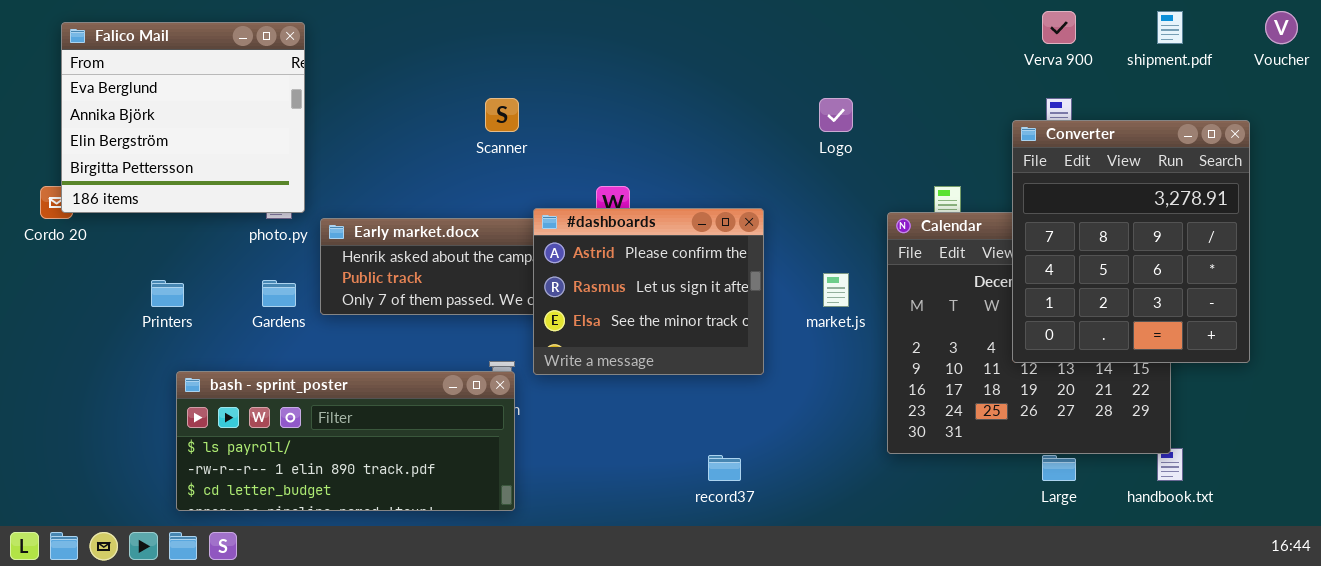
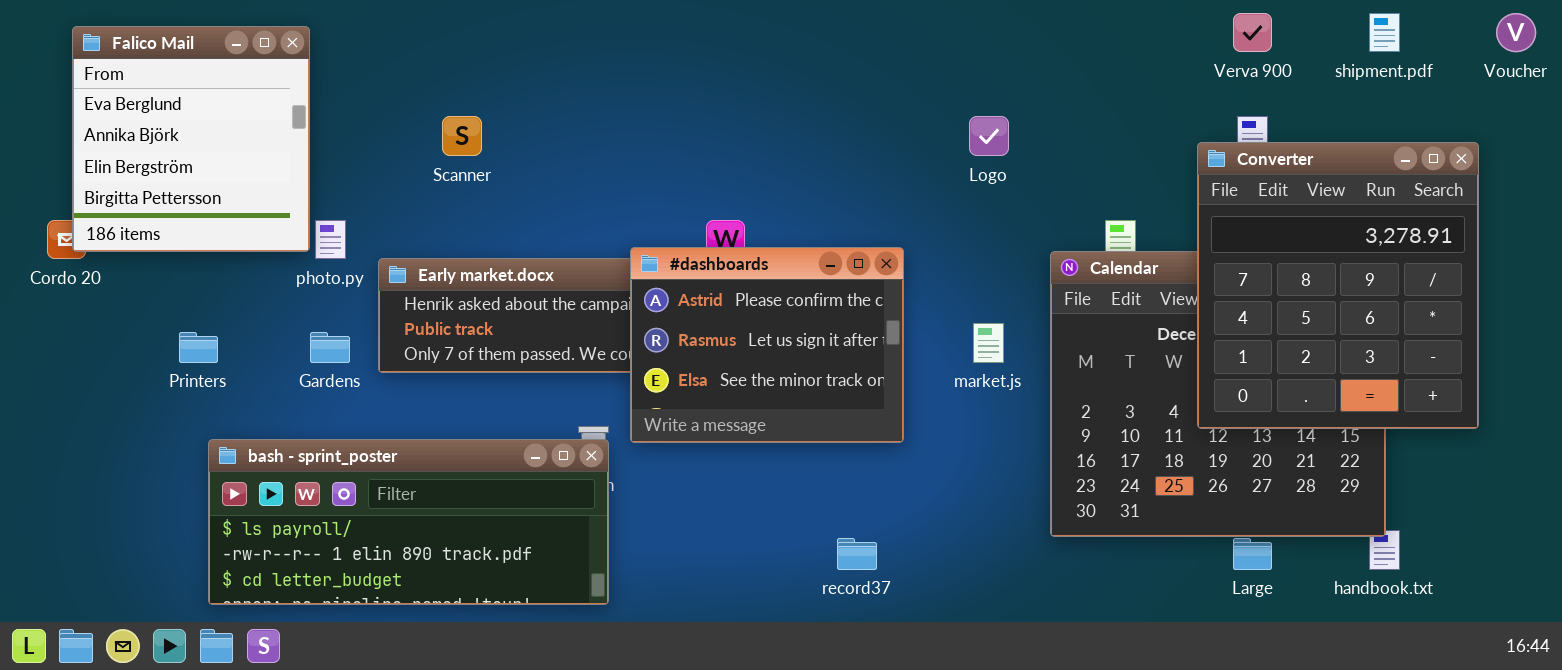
Falico Mail: [61,22,305,213] -> [72,26,310,252], resized
Scanner: [485,98,519,132] -> [442,116,482,156], moved

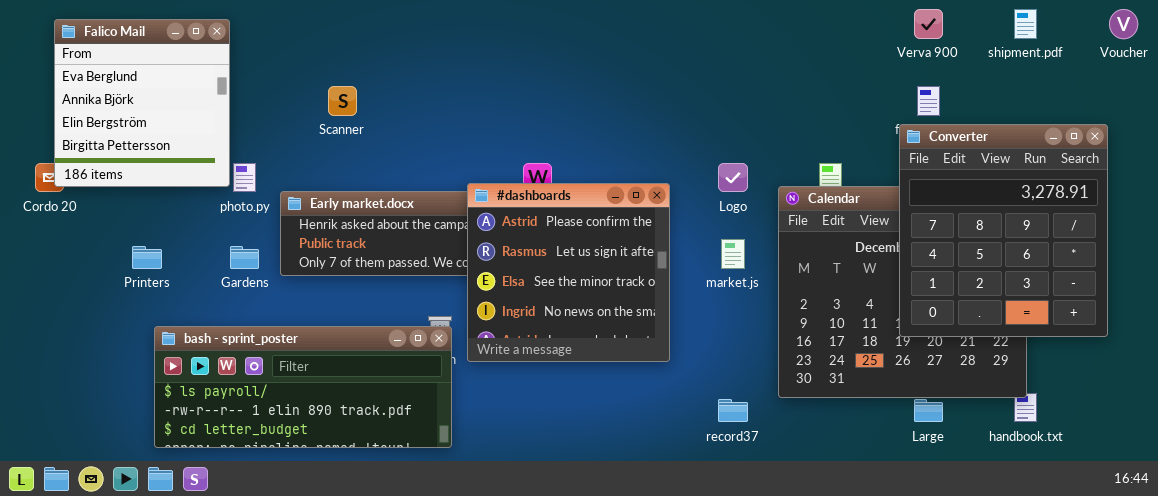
Logo: [969,116,1009,156] -> [718,163,748,192], moved
Converter: [1197,142,1479,429] -> [899,124,1108,337], moved
#dashboards: [630,247,904,443] -> [467,183,670,362], resized
record37: [837,538,877,570] -> [718,399,748,422], moved

